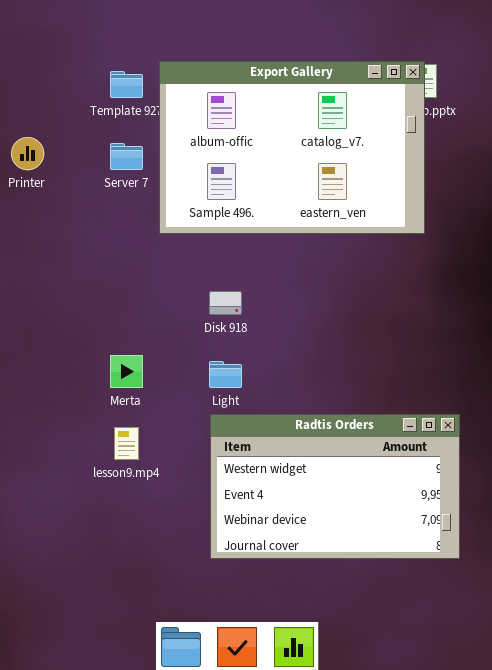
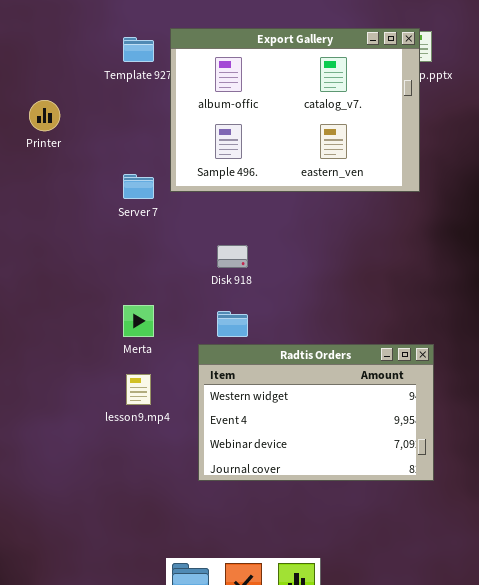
Server 7: [110,143,143,170] -> [123,174,154,199], moved
Radtis Orders: [210,414,460,559] -> [198,344,434,481], moved

